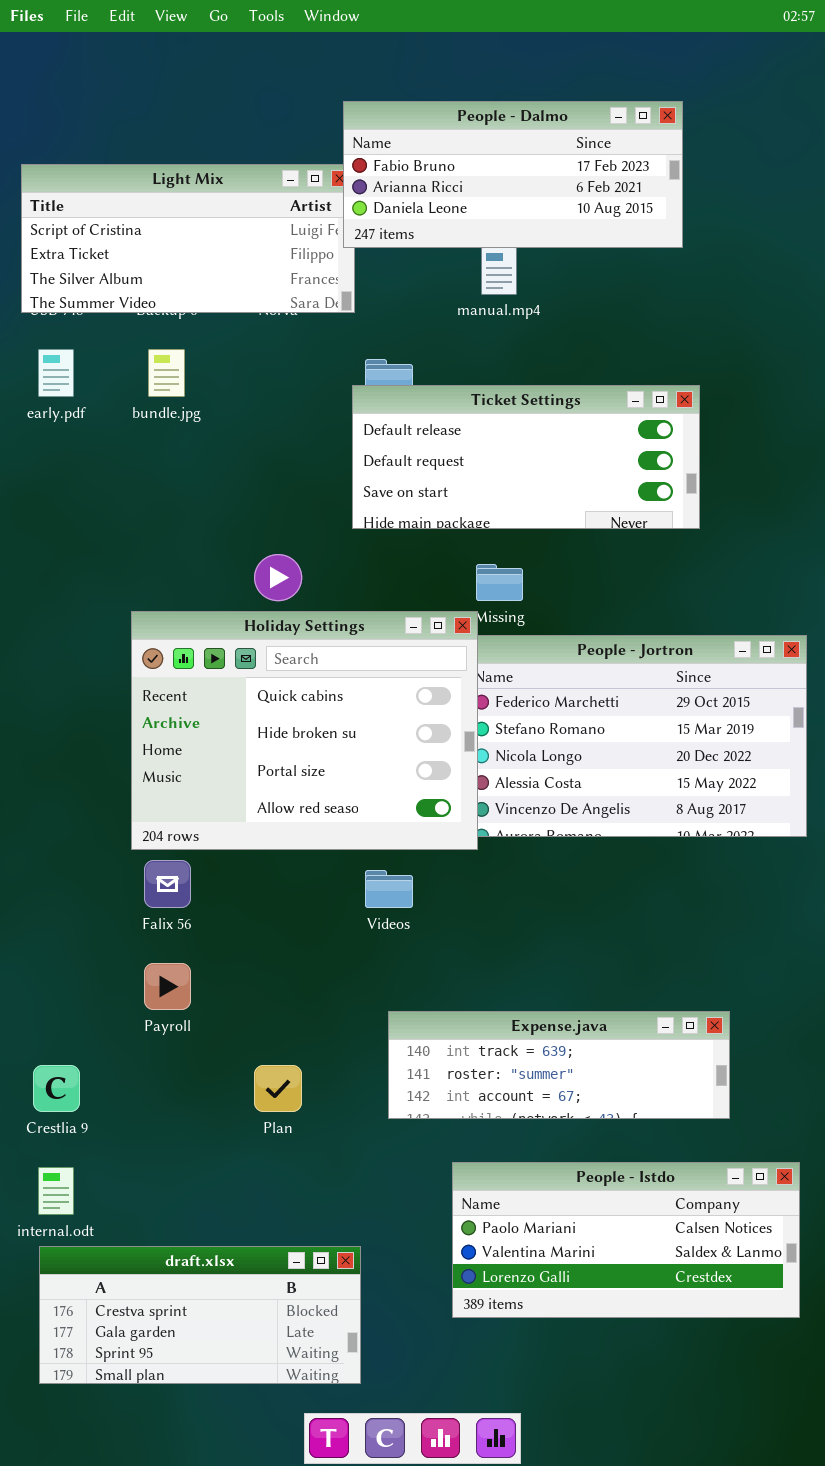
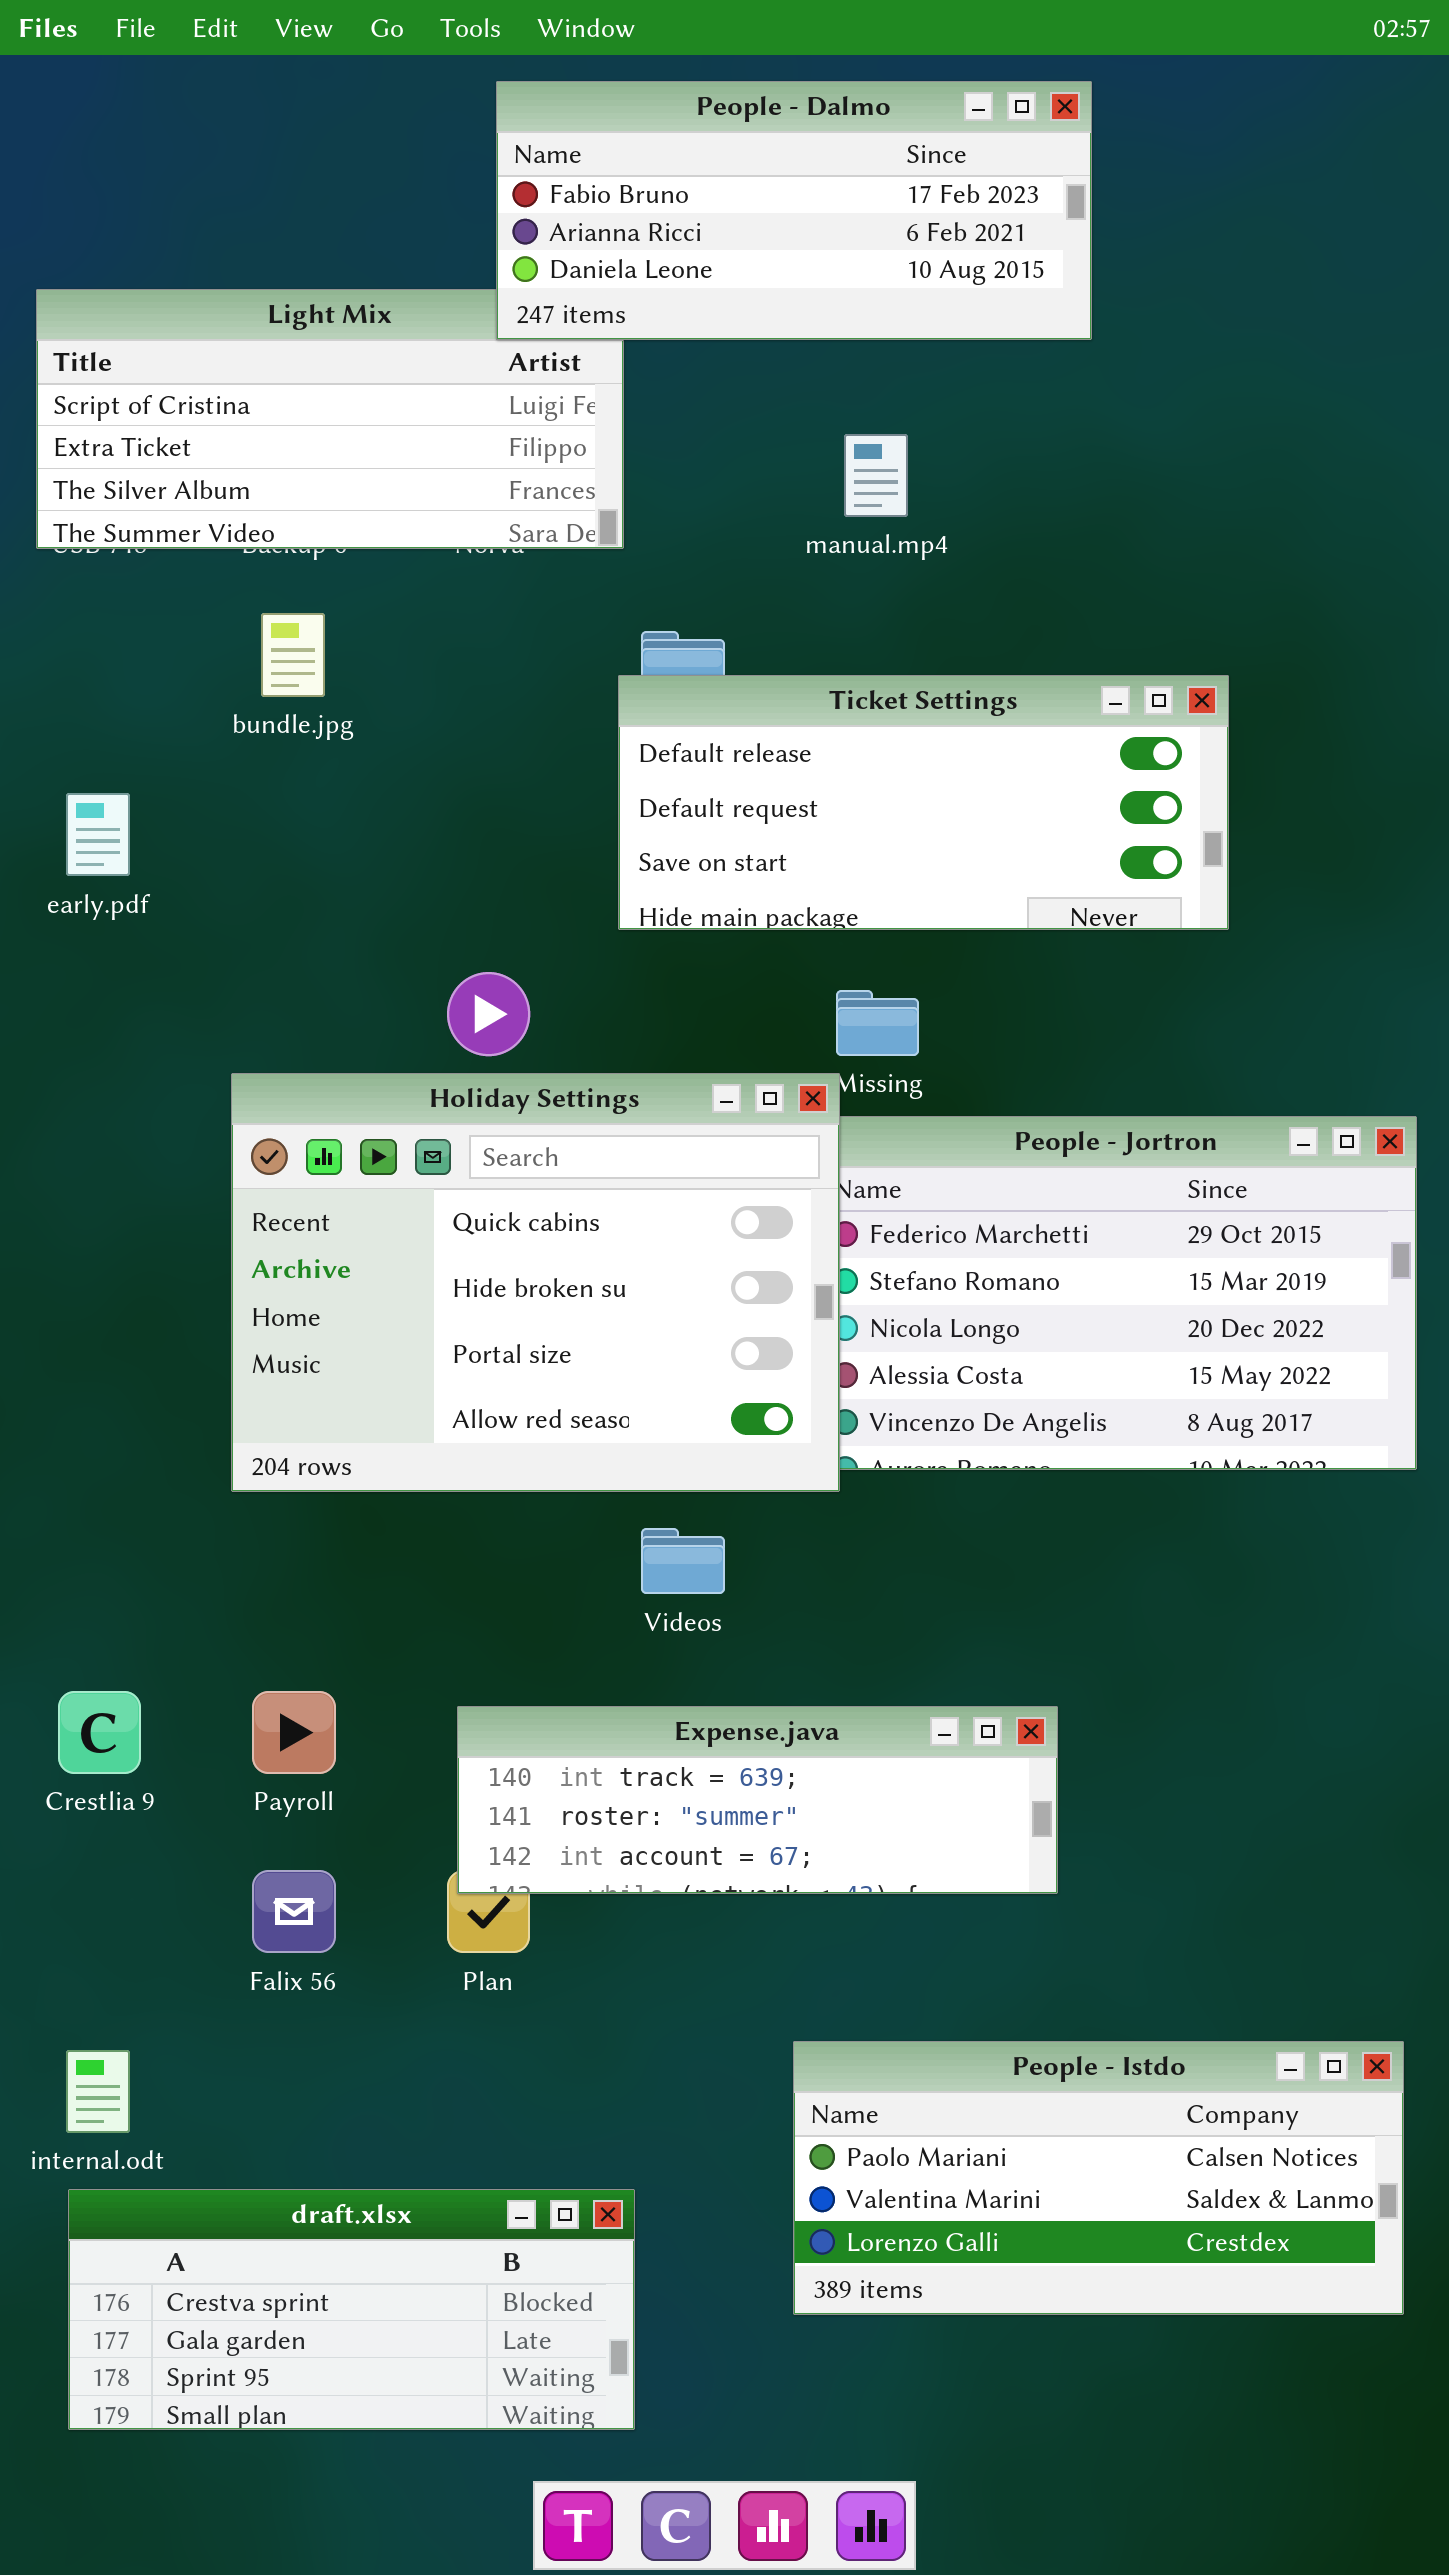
People - Dalmo: [343,101,683,248] -> [496,81,1092,340], moved
early.pdf: [38,349,74,397] -> [66,793,130,876], moved
Falix 56: [144,860,191,908] -> [252,1870,336,1953], moved
Expense.java: [388,1011,730,1119] -> [457,1706,1058,1894], moved
Crestlia 9: [33,1065,80,1112] -> [58,1691,141,1774], moved

